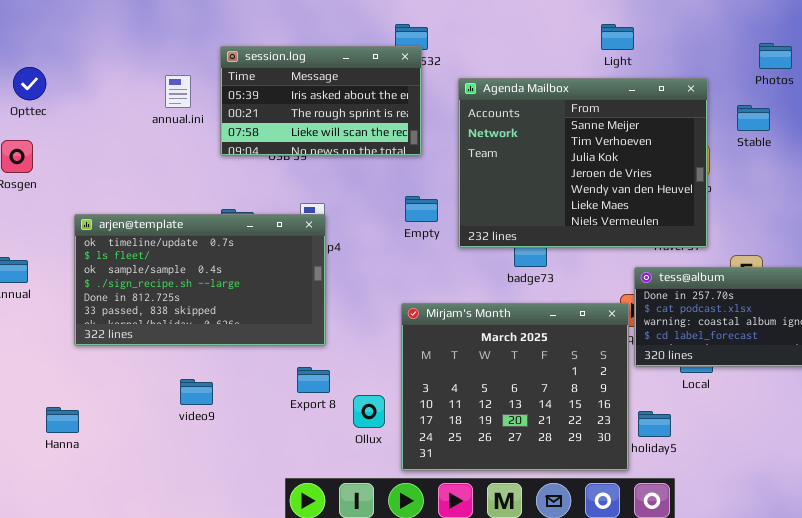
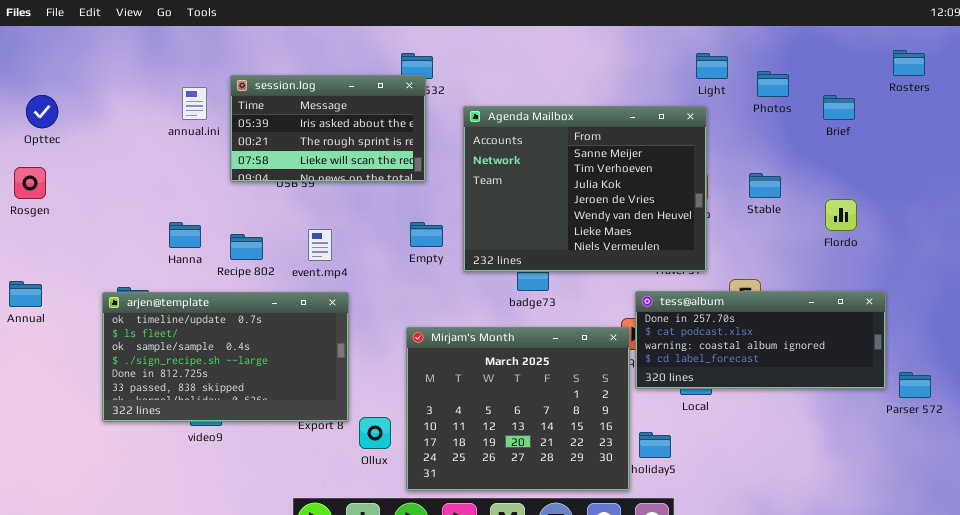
Light: [601,24,634,50] -> [696,53,728,79], moved
annual.ini: [165,75,191,108] -> [182,87,207,120], moved
Stable: [737,105,770,131] -> [749,173,781,198], moved
arjen@template: [74,214,326,346] -> [102,292,349,422], moved
Hanna: [46,407,79,433] -> [169,222,201,248], moved

